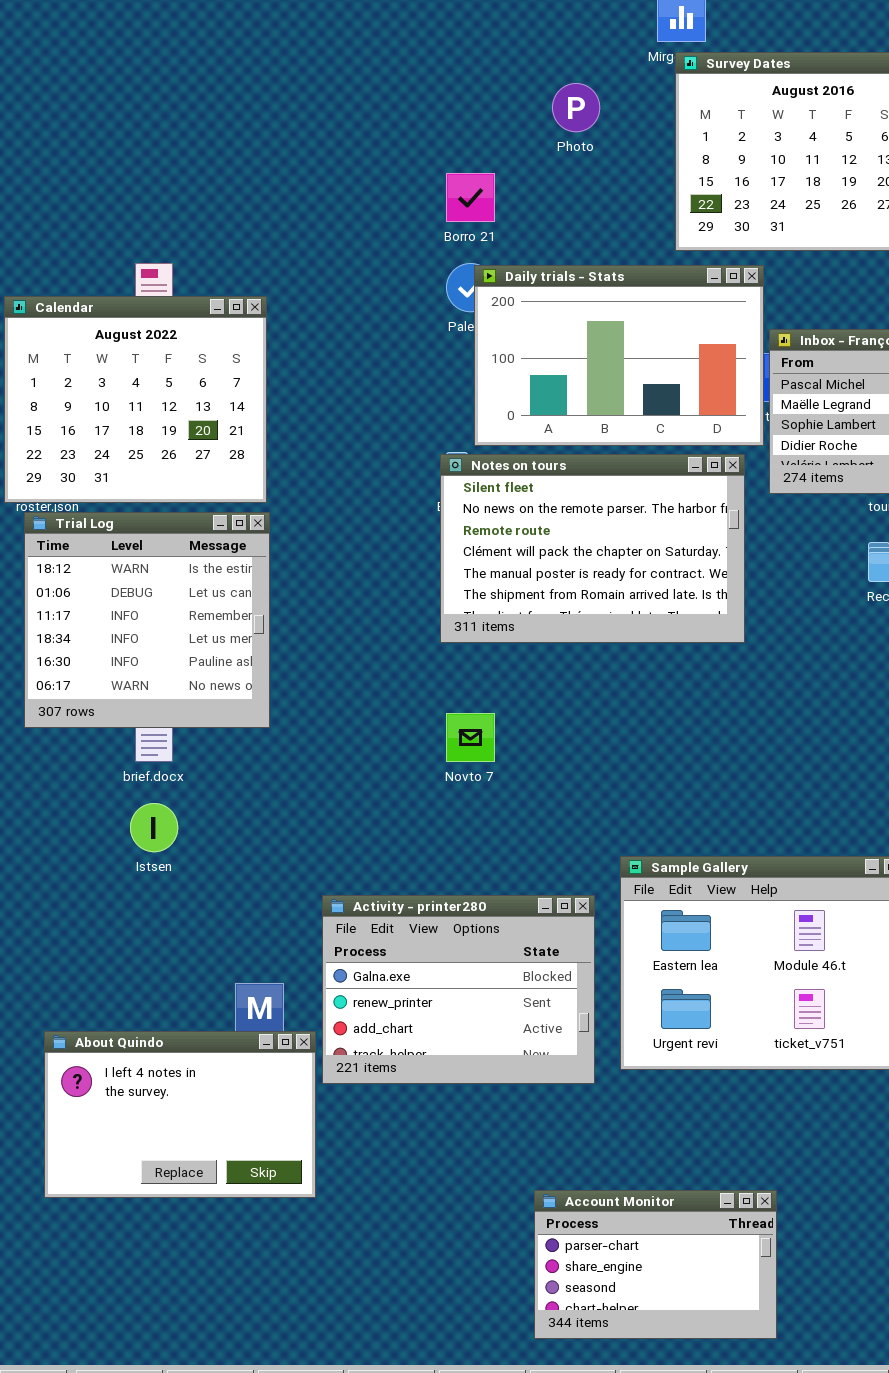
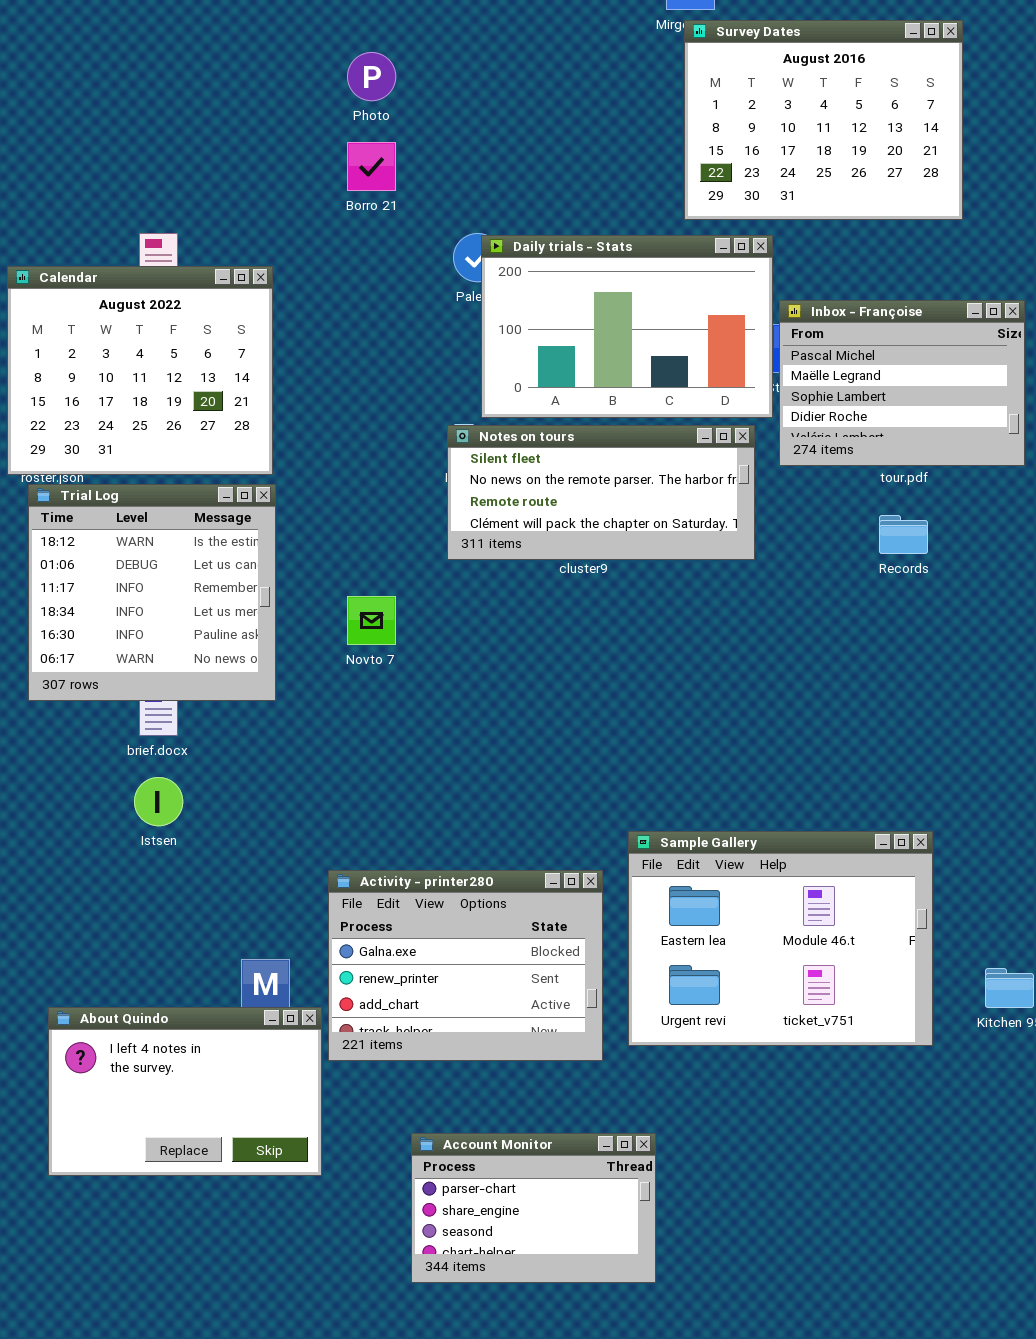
Photo: [552,83,600,132] -> [347,52,396,101], moved
Borro 21: [446,173,495,222] -> [347,142,396,191], moved
Notes on tours: [440,454,745,643] -> [447,425,755,560], resized
Novto 7: [446,713,495,762] -> [347,596,396,645], moved
Account Monitor: [534,1190,777,1339] -> [411,1133,656,1283], moved

